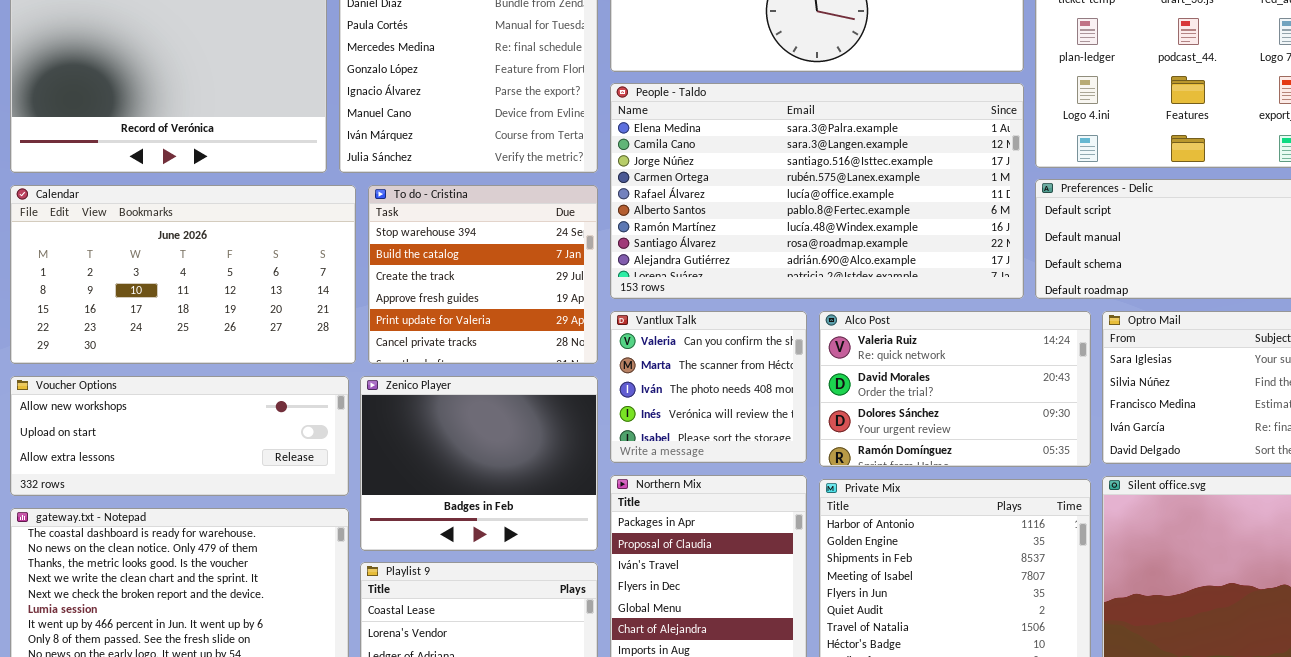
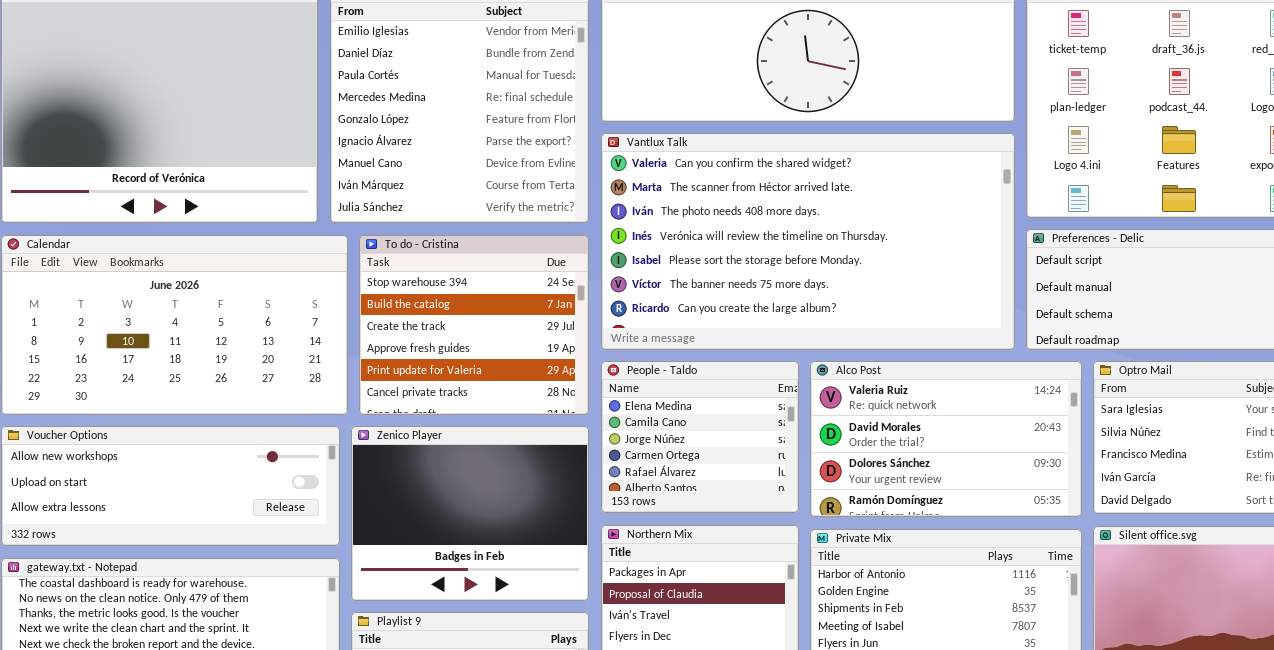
People - Taldo: [610,83,1024,299] -> [601,361,799,513], moved, resized
Vantlux Talk: [610,311,807,463] -> [601,133,1015,350], moved, resized

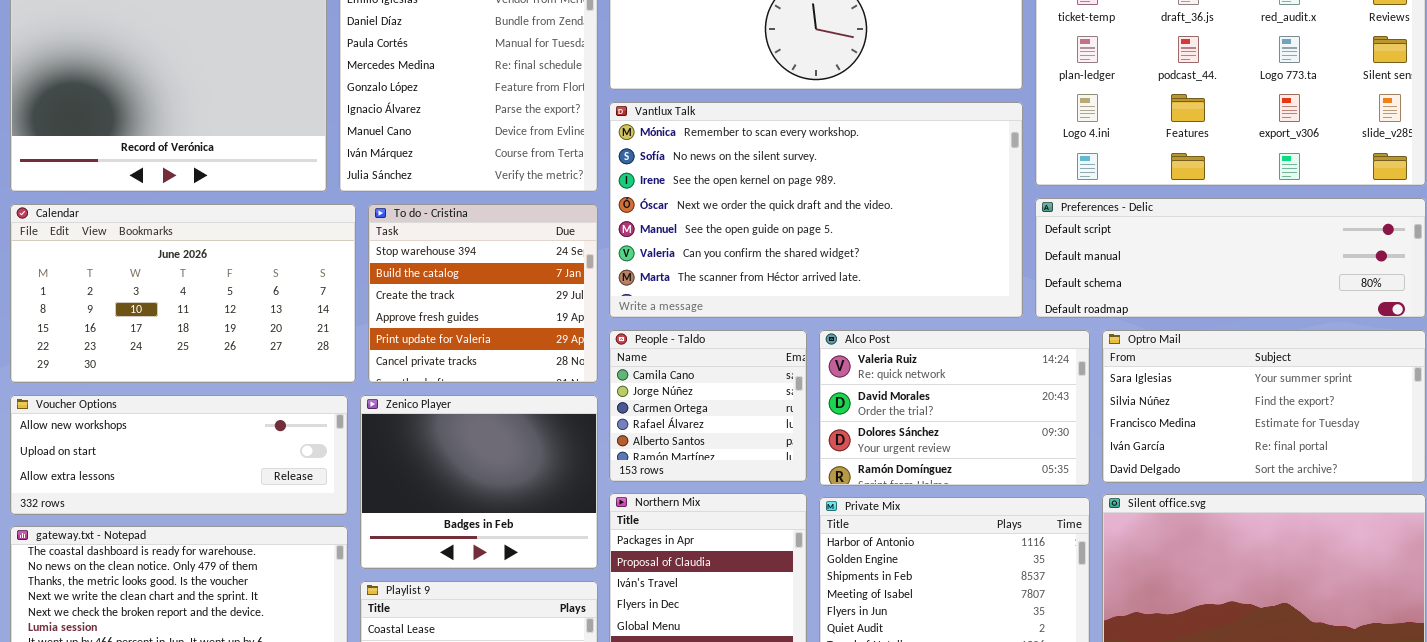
Vantlux Talk: [601,133,1015,350] -> [609,102,1023,318], scrolled up 5 rows
People - Taldo: [601,361,799,513] -> [609,330,807,482], scrolled down 1 row

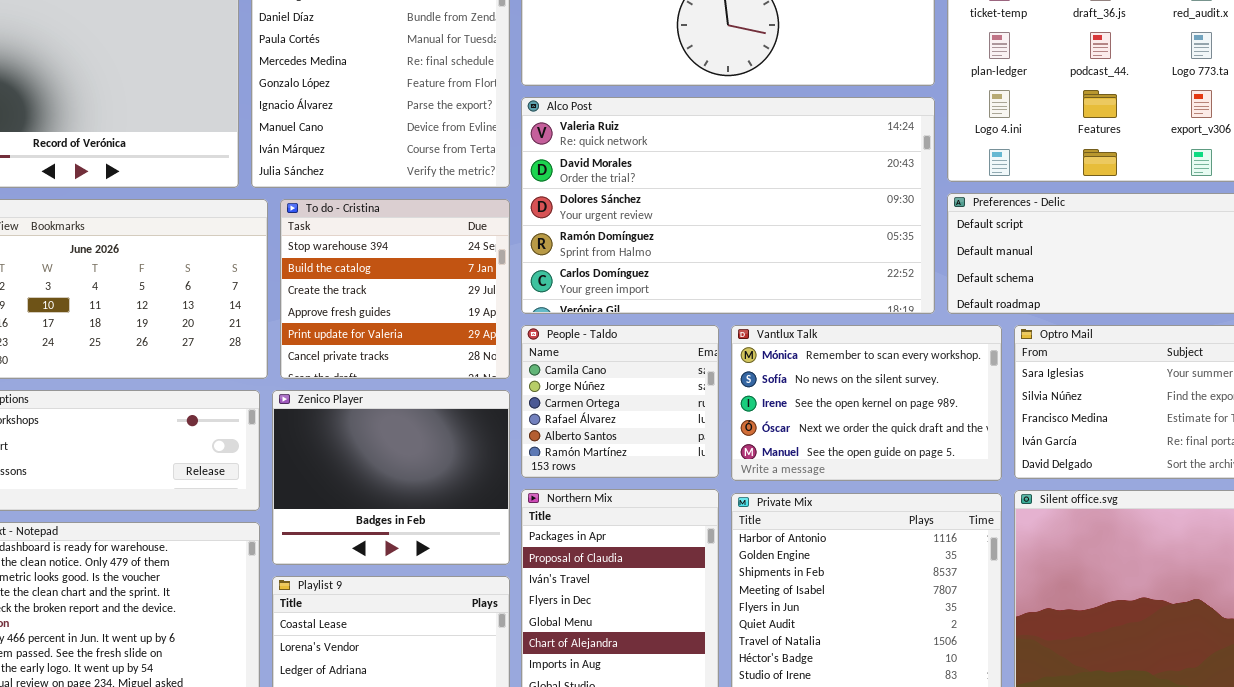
Vantlux Talk: [609,102,1023,318] -> [731,325,1002,481], moved, resized
Alco Post: [819,330,1090,486] -> [521,97,935,314], moved, resized

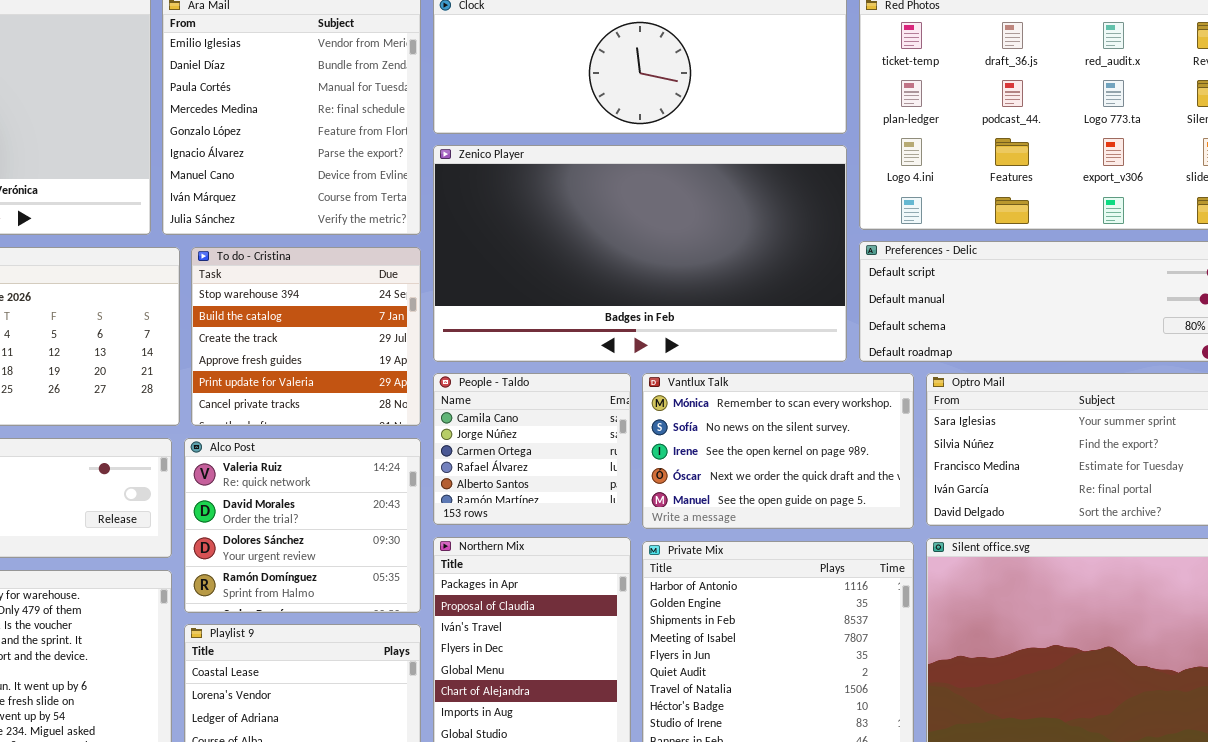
Alco Post: [521,97,935,314] -> [184,438,421,613], moved, resized
Zenico Player: [272,390,510,565] -> [433,145,847,362], moved, resized

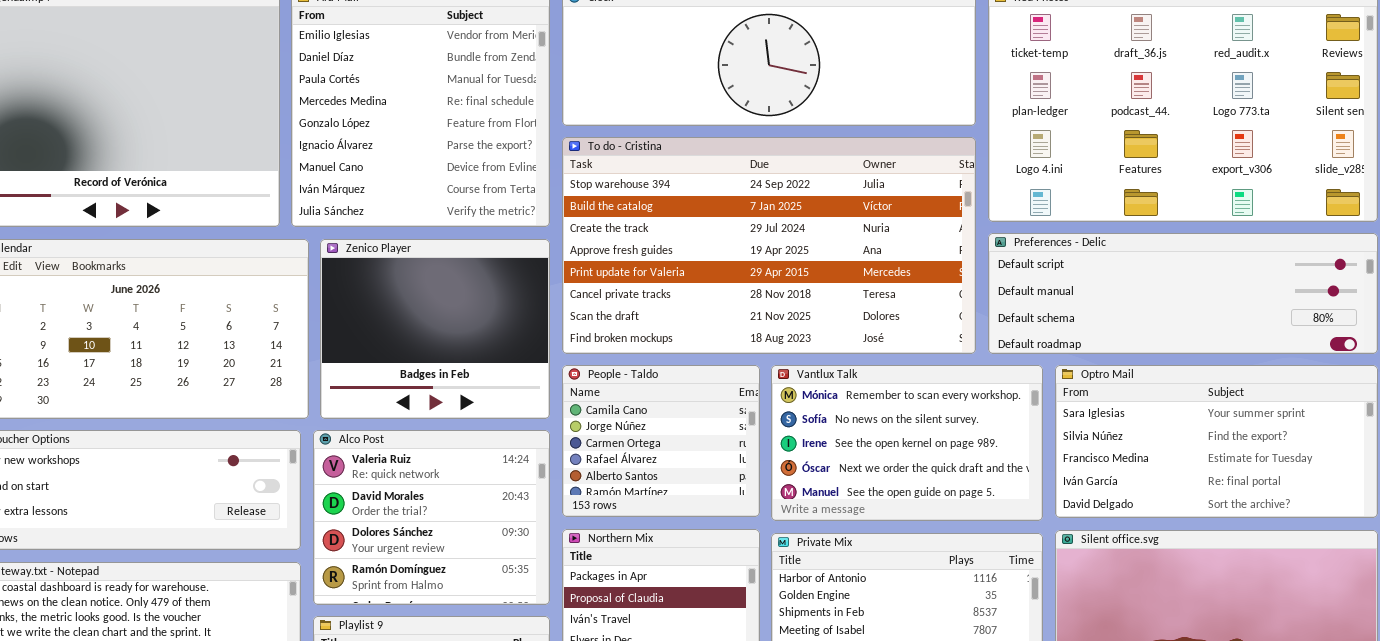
Zenico Player: [433,145,847,362] -> [320,239,550,419], moved, resized
To do - Cristina: [191,247,421,426] -> [562,137,976,354], moved, resized

